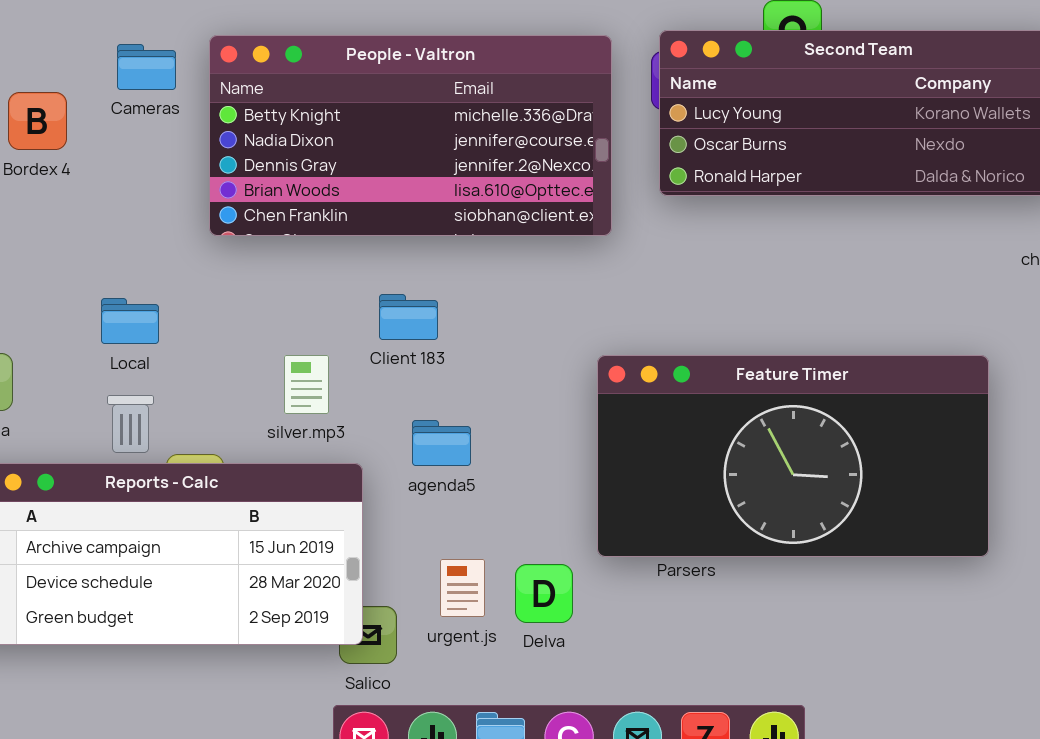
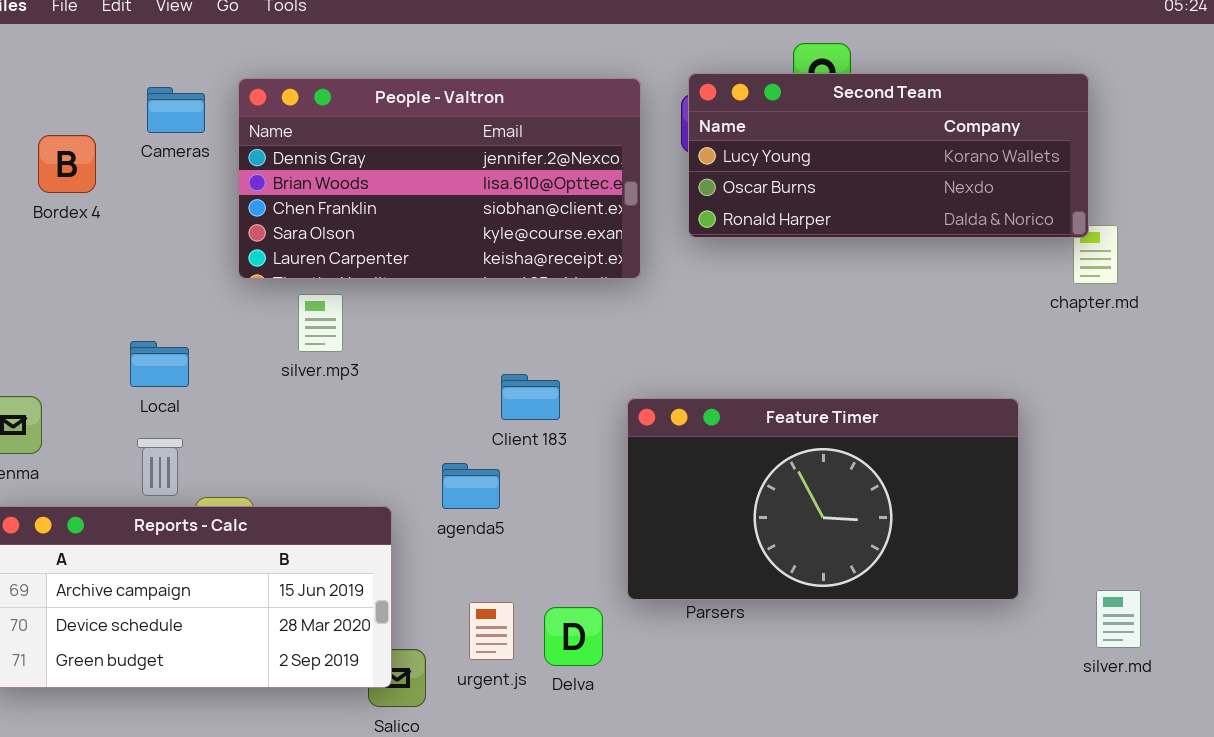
People - Valtron: [209,35,612,236] -> [238,78,641,279], scrolled down 2 rows
Client 183: [379,294,438,340] -> [501,374,560,420], moved
silver.mp3: [284,355,329,414] -> [298,294,343,352], moved

